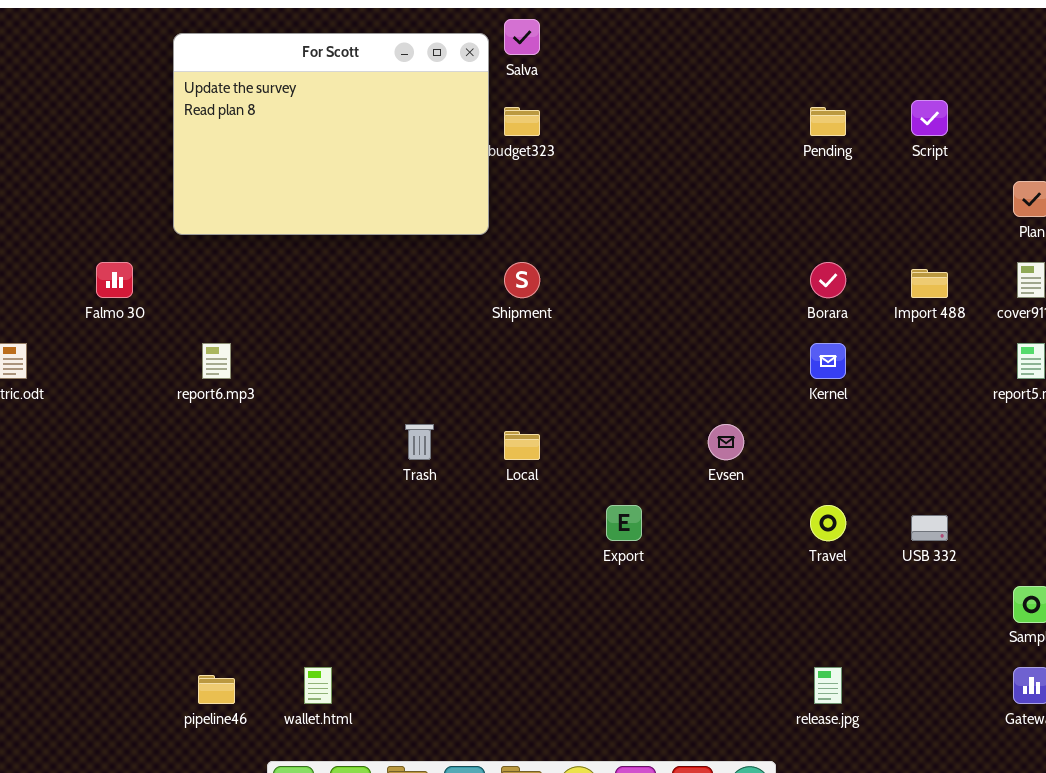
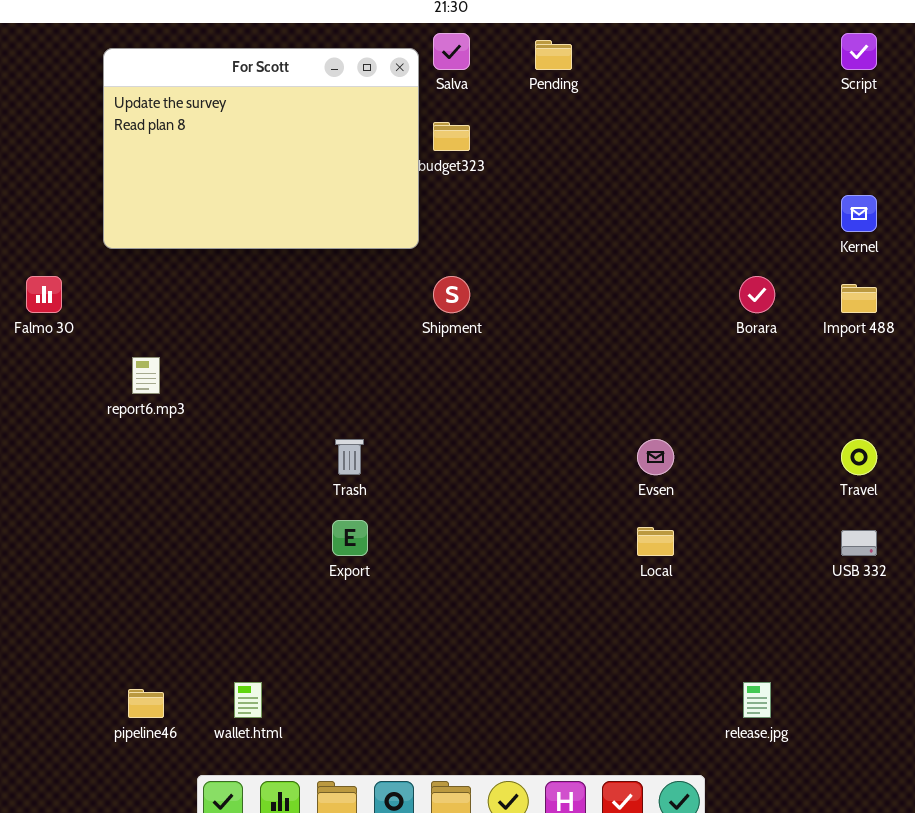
Script: [911,100,948,136] -> [841,33,877,70], moved
Pending: [810,107,846,136] -> [535,40,572,70], moved
Kernel: [810,343,846,379] -> [841,195,877,232], moved
Local: [504,431,540,460] -> [637,527,674,556], moved
Export: [606,505,642,541] -> [332,520,368,556], moved
Travel: [810,505,846,541] -> [841,439,877,475], moved

